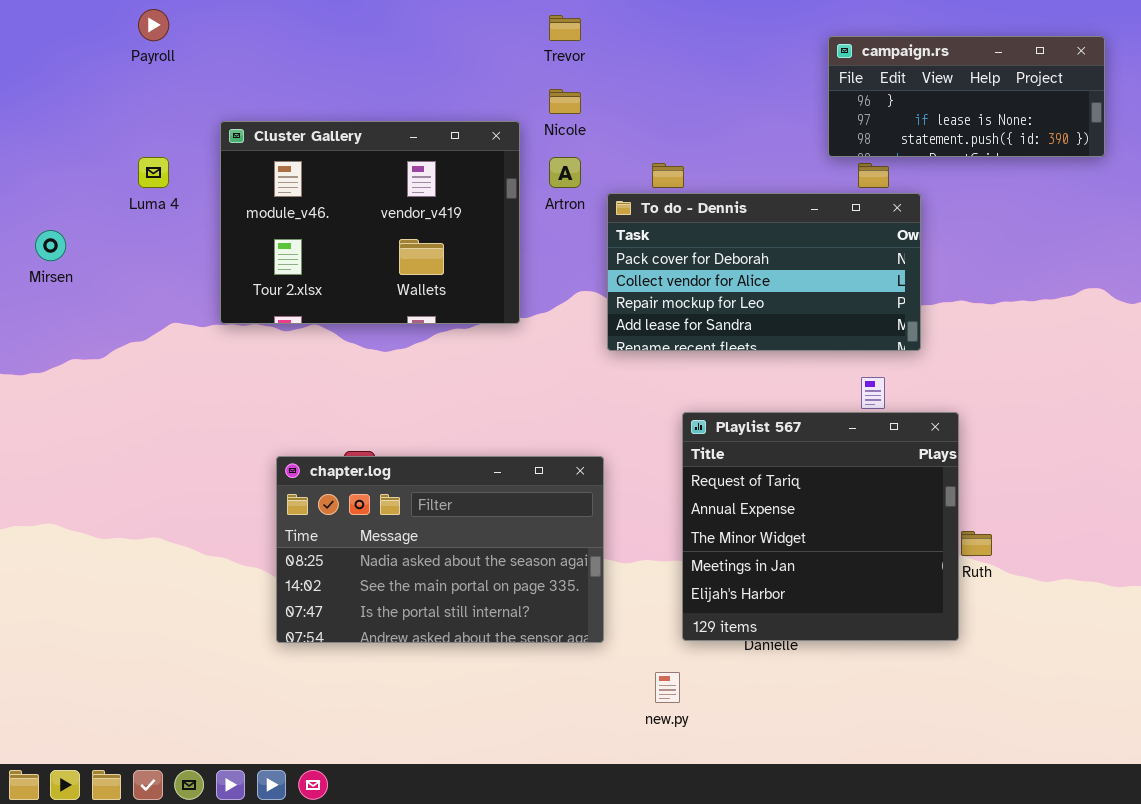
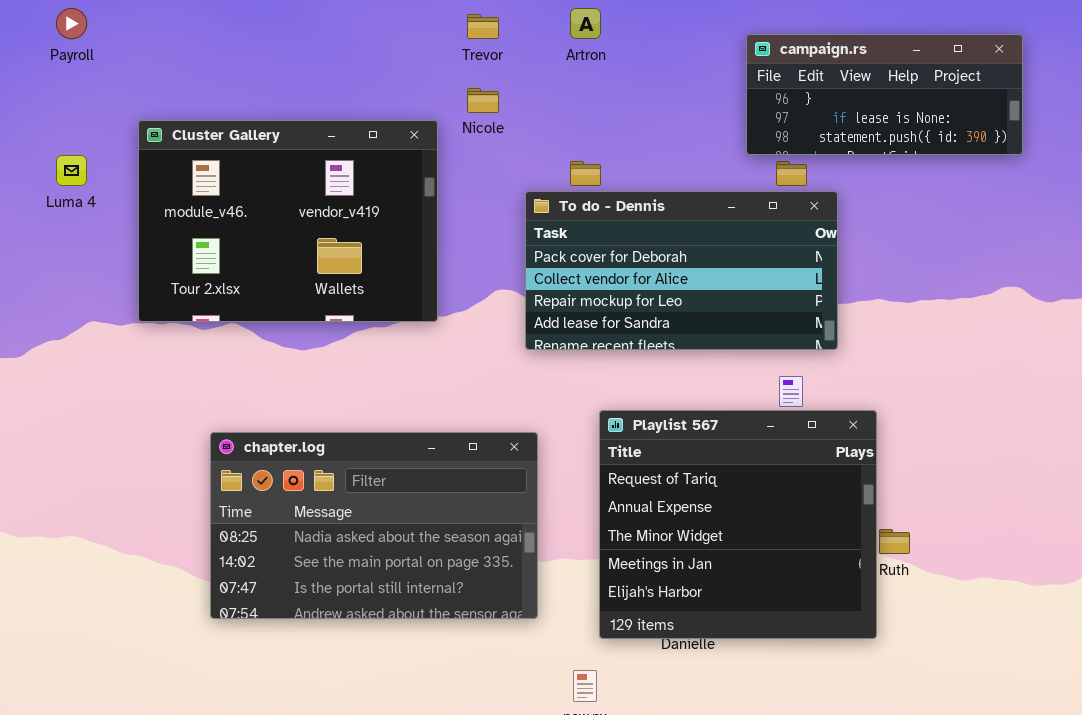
Artron: [549,157,581,188] -> [570,8,601,39], moved
chapter.log: [276,456,604,643] -> [210,432,538,619], moved

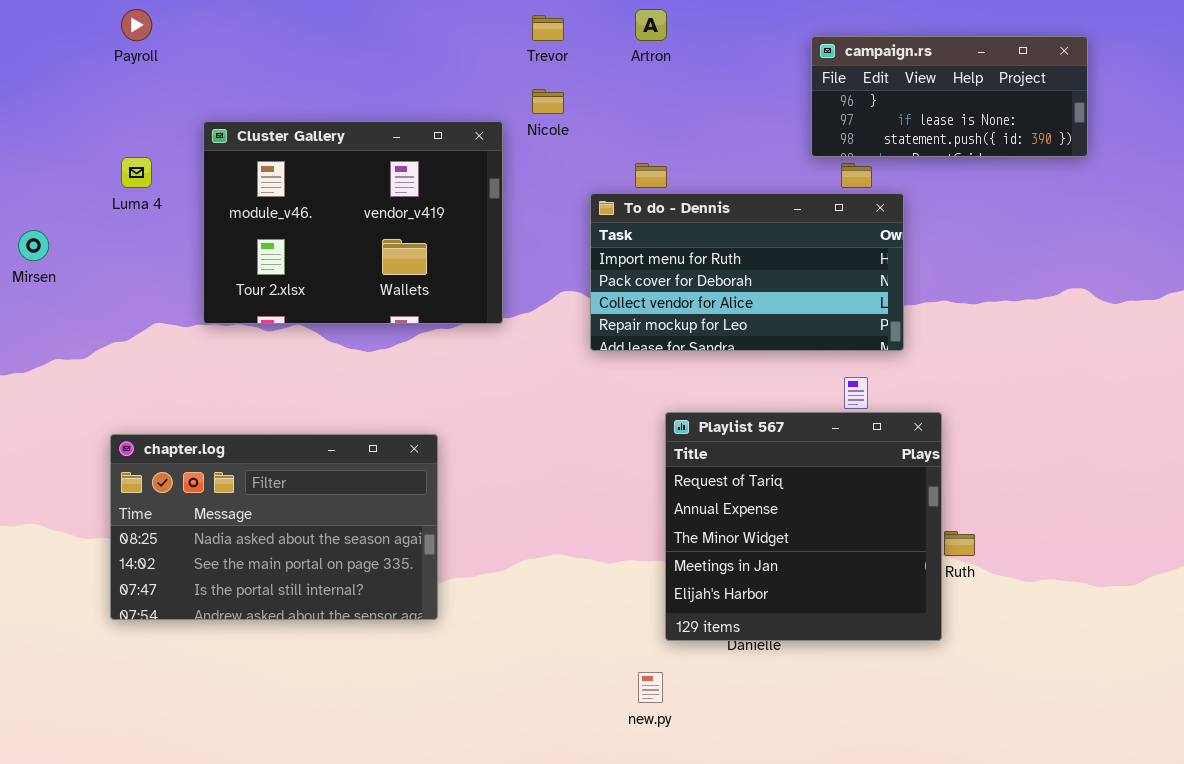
To do - Dennis: [525,191,838,350] -> [590,193,904,351], scrolled up 1 row
chapter.log: [210,432,538,619] -> [110,434,438,620], moved

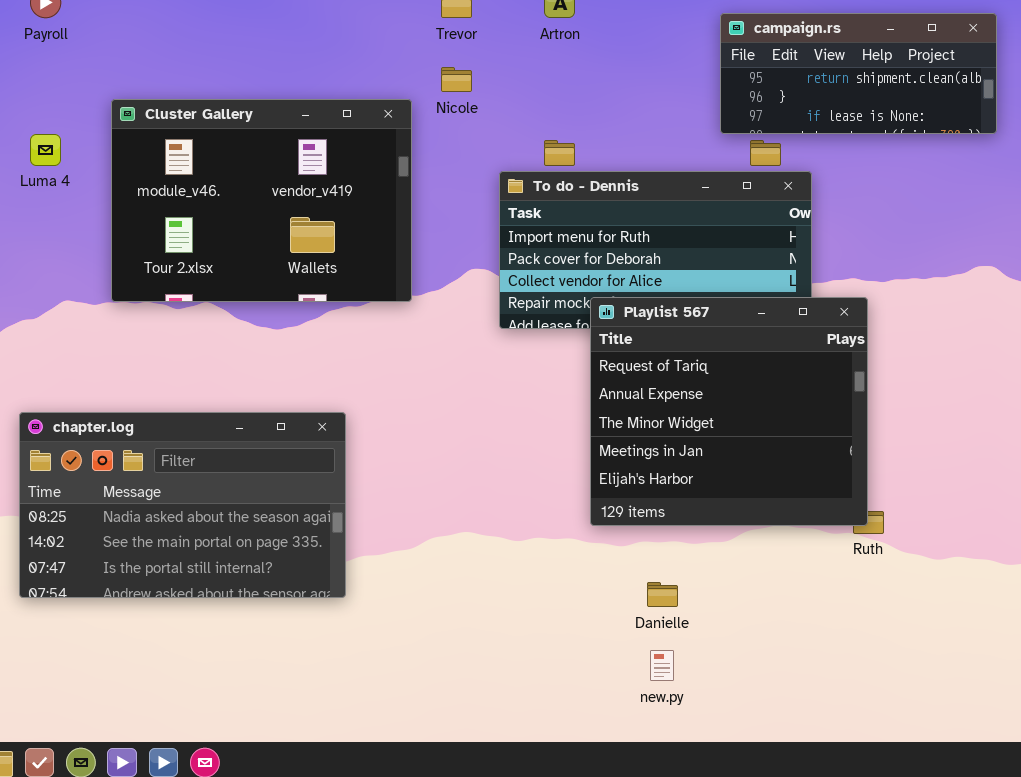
campaign.rs: [811,36,1088,157] -> [720,13,997,134], scrolled up 1 row
Playlist 567: [665,412,942,641] -> [590,297,868,526], moved
new.py: [638,672,663,703] -> [650,650,674,681], moved

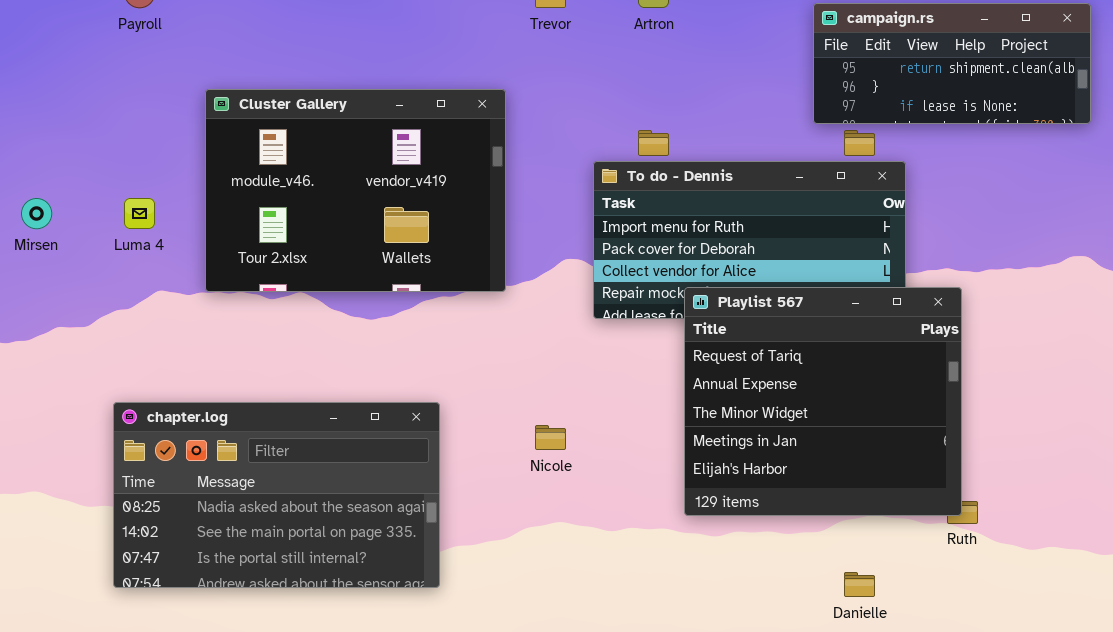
Nicole: [441,67,472,92] -> [535,425,566,450], moved
Luma 4: [30,134,61,166] -> [124,198,155,229], moved
Danielle: [647,582,678,607] -> [844,572,875,597], moved

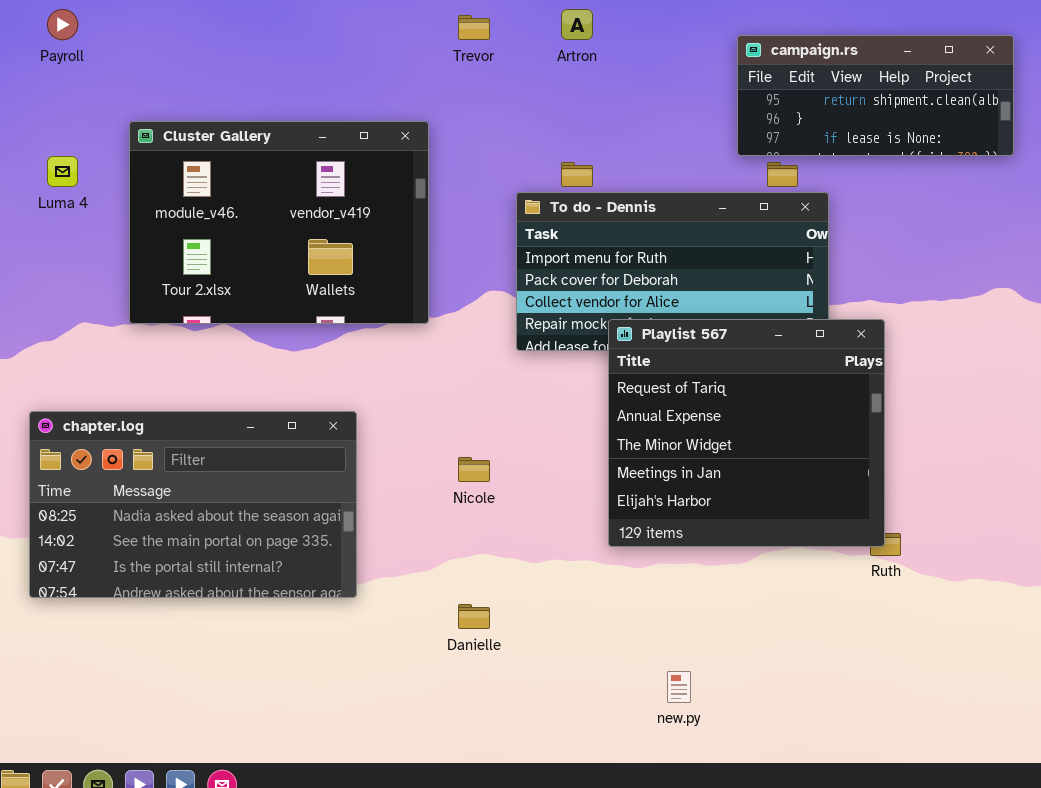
Luma 4: [124,198,155,229] -> [47,156,78,187], moved
chapter.log: [113,402,440,588] -> [29,411,357,598], moved
Danielle: [844,572,875,597] -> [458,604,490,629], moved

